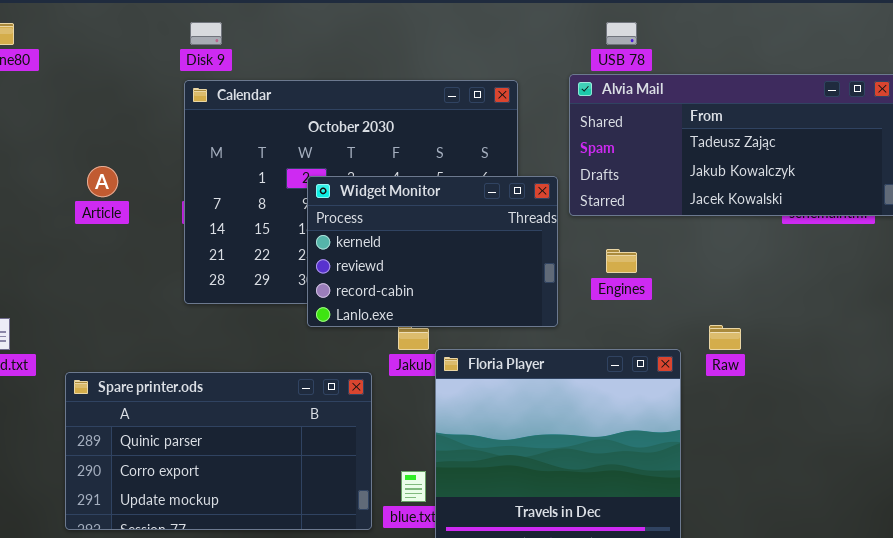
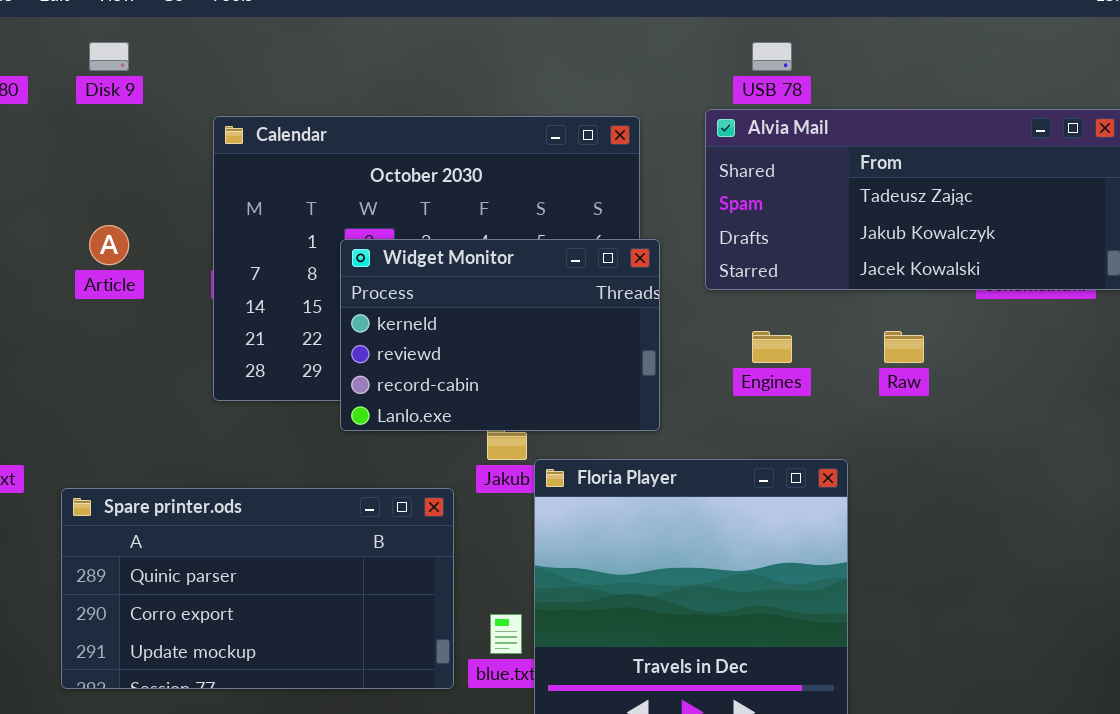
Disk 9: [190,22,222,45] -> [89,42,129,71], moved
Widget Monitor: [307,176,558,327] -> [340,239,660,431], moved
Raw: [709,325,741,350] -> [884,331,924,363], moved

